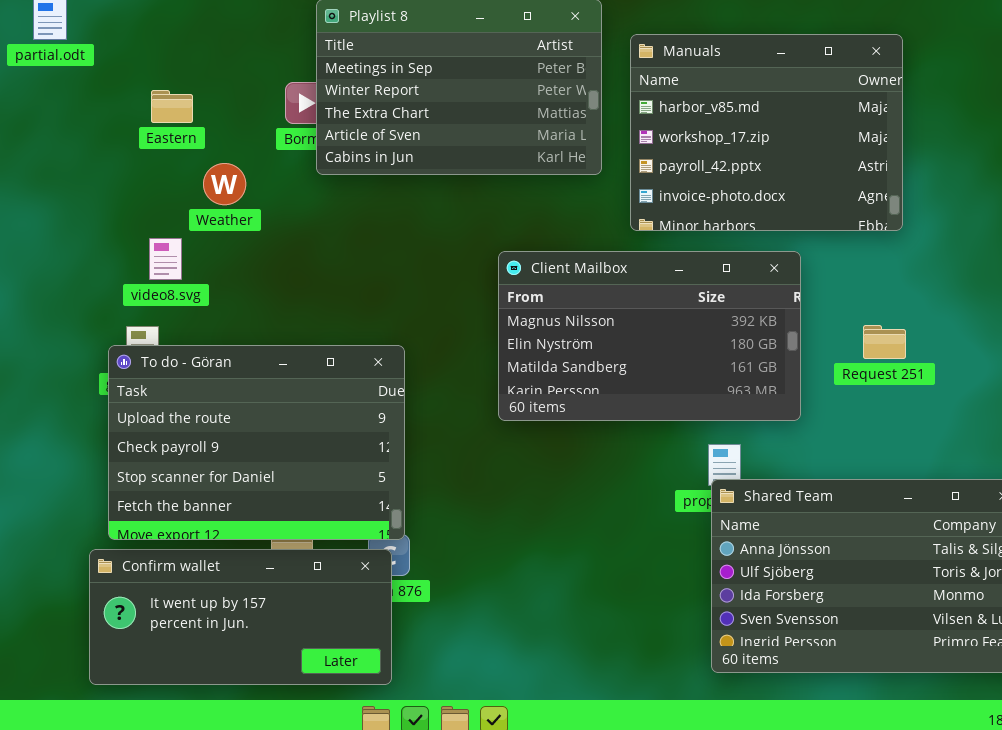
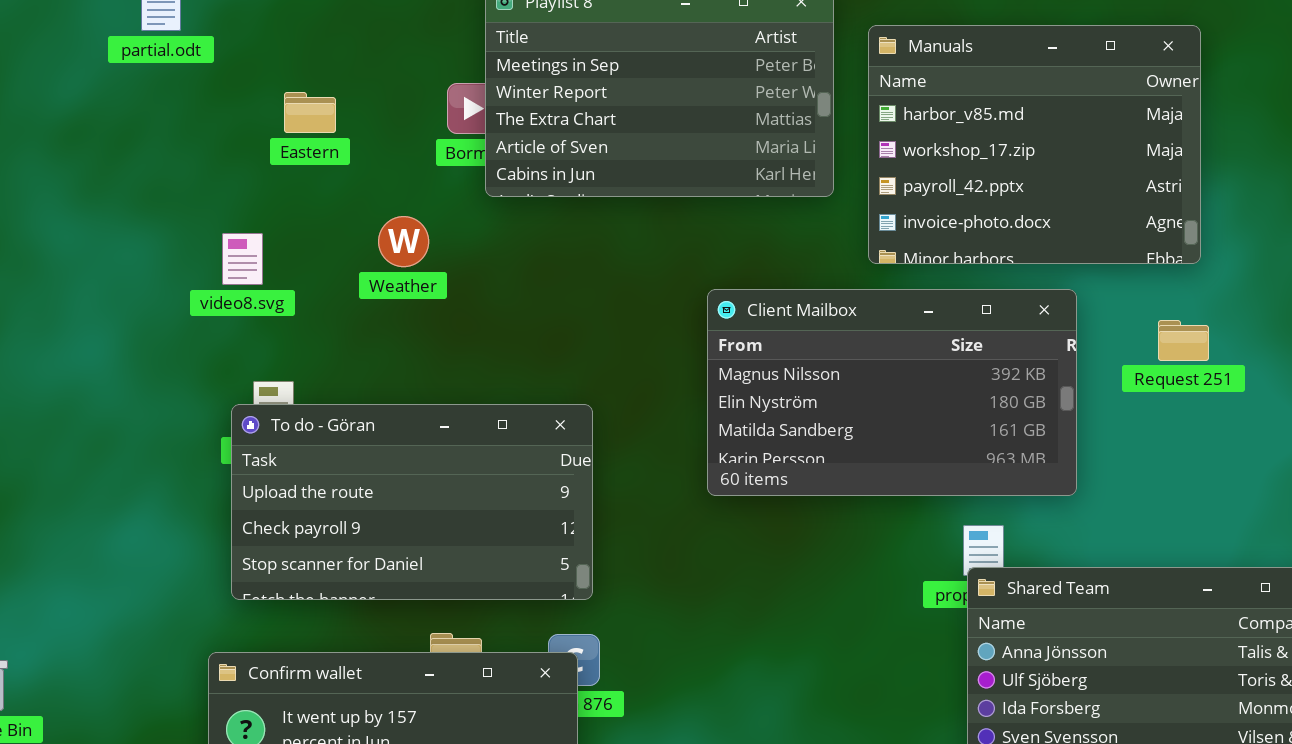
Weather: [203,163,246,205] -> [378,216,429,267], moved
video8.svg: [149,238,182,280] -> [222,233,263,285], moved
Request 251: [863,325,906,359] -> [1158,320,1209,361], moved
To do - Göran: [108,345,405,540] -> [231,404,593,600], resized

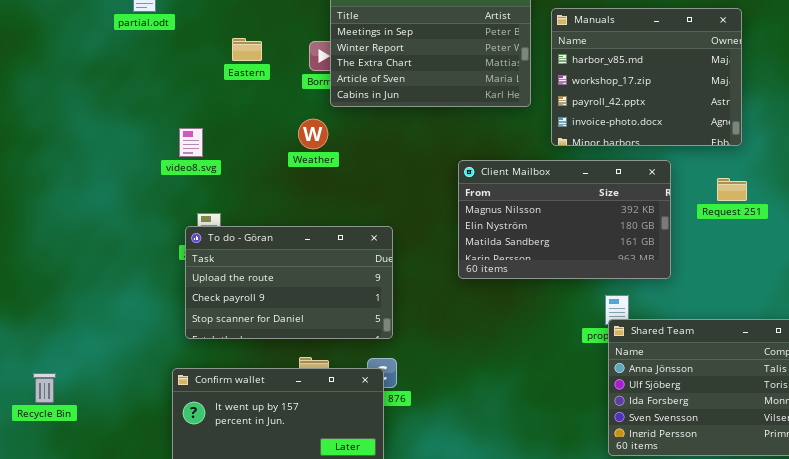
Eastern: [284,92,336,133] -> [232,38,262,61], moved
Weather: [378,216,429,267] -> [298,119,328,149], moved

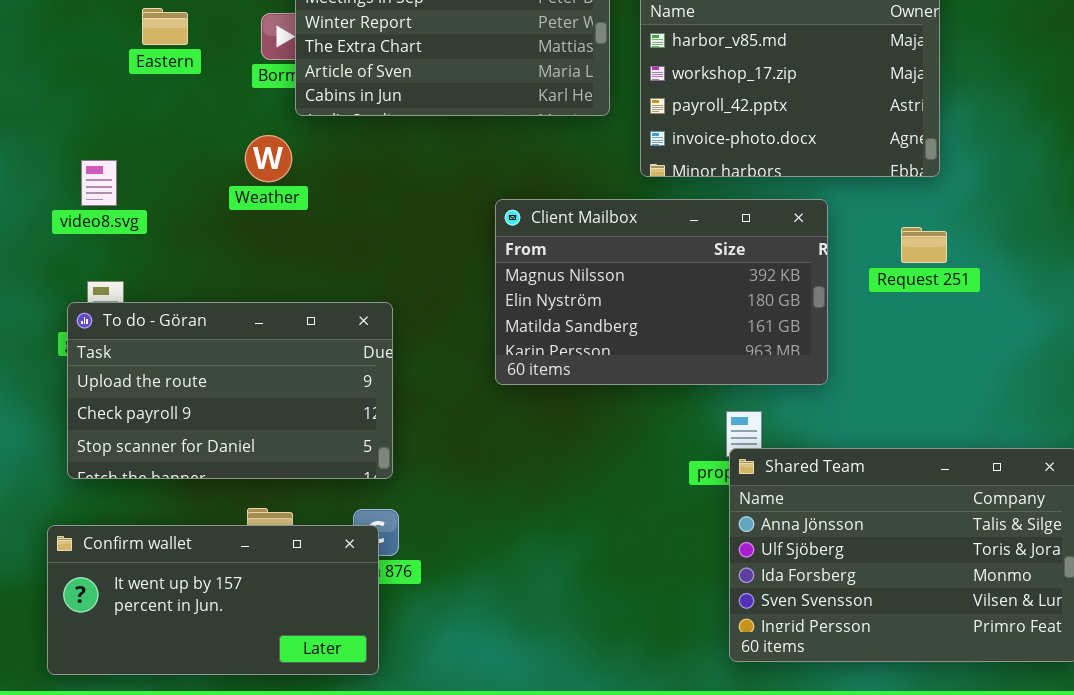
video8.svg: [179,128,203,157] -> [81,160,117,206], moved

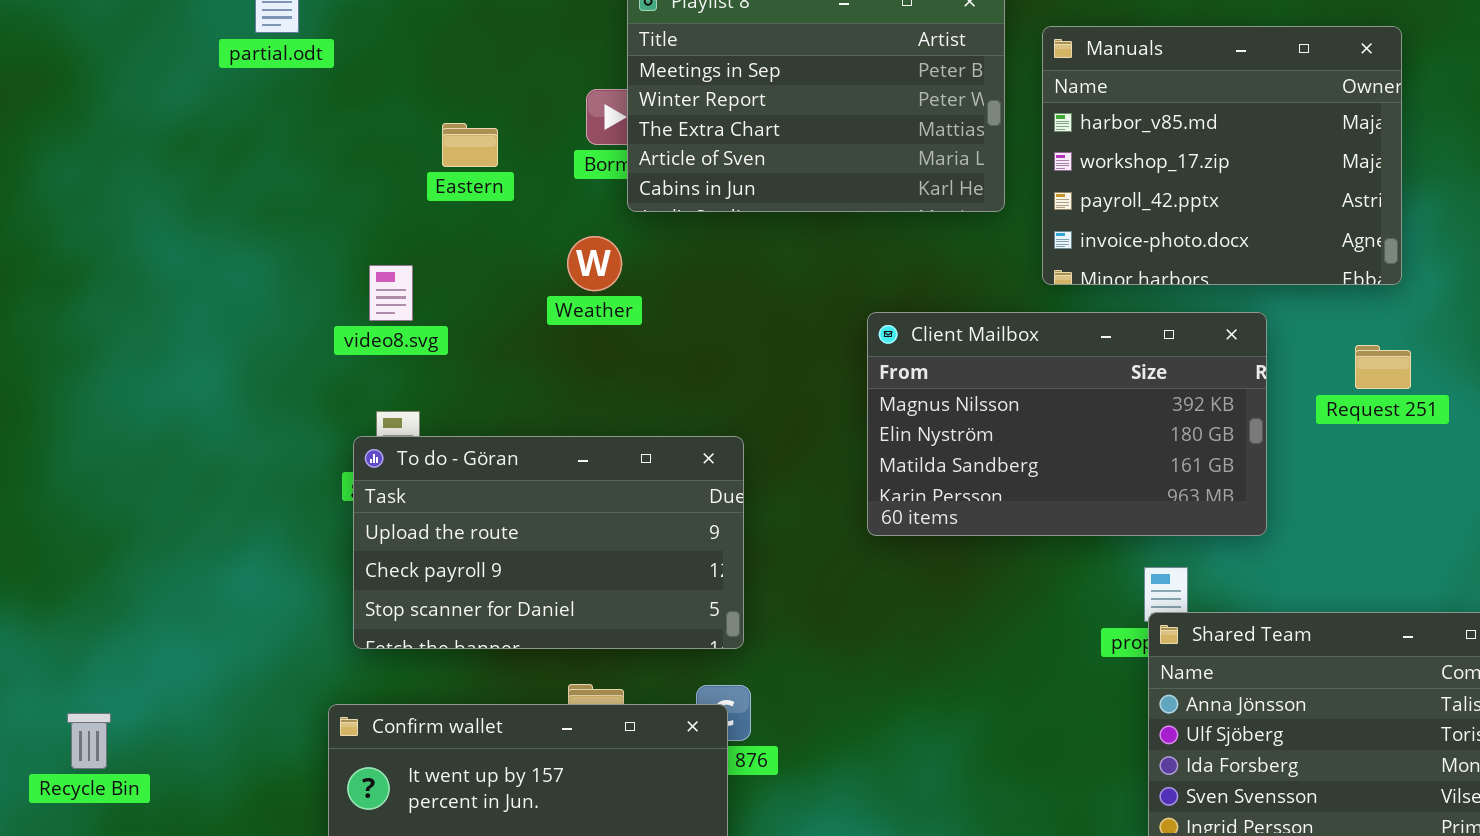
Eastern: [142,8,188,45] -> [442,123,498,167], moved

